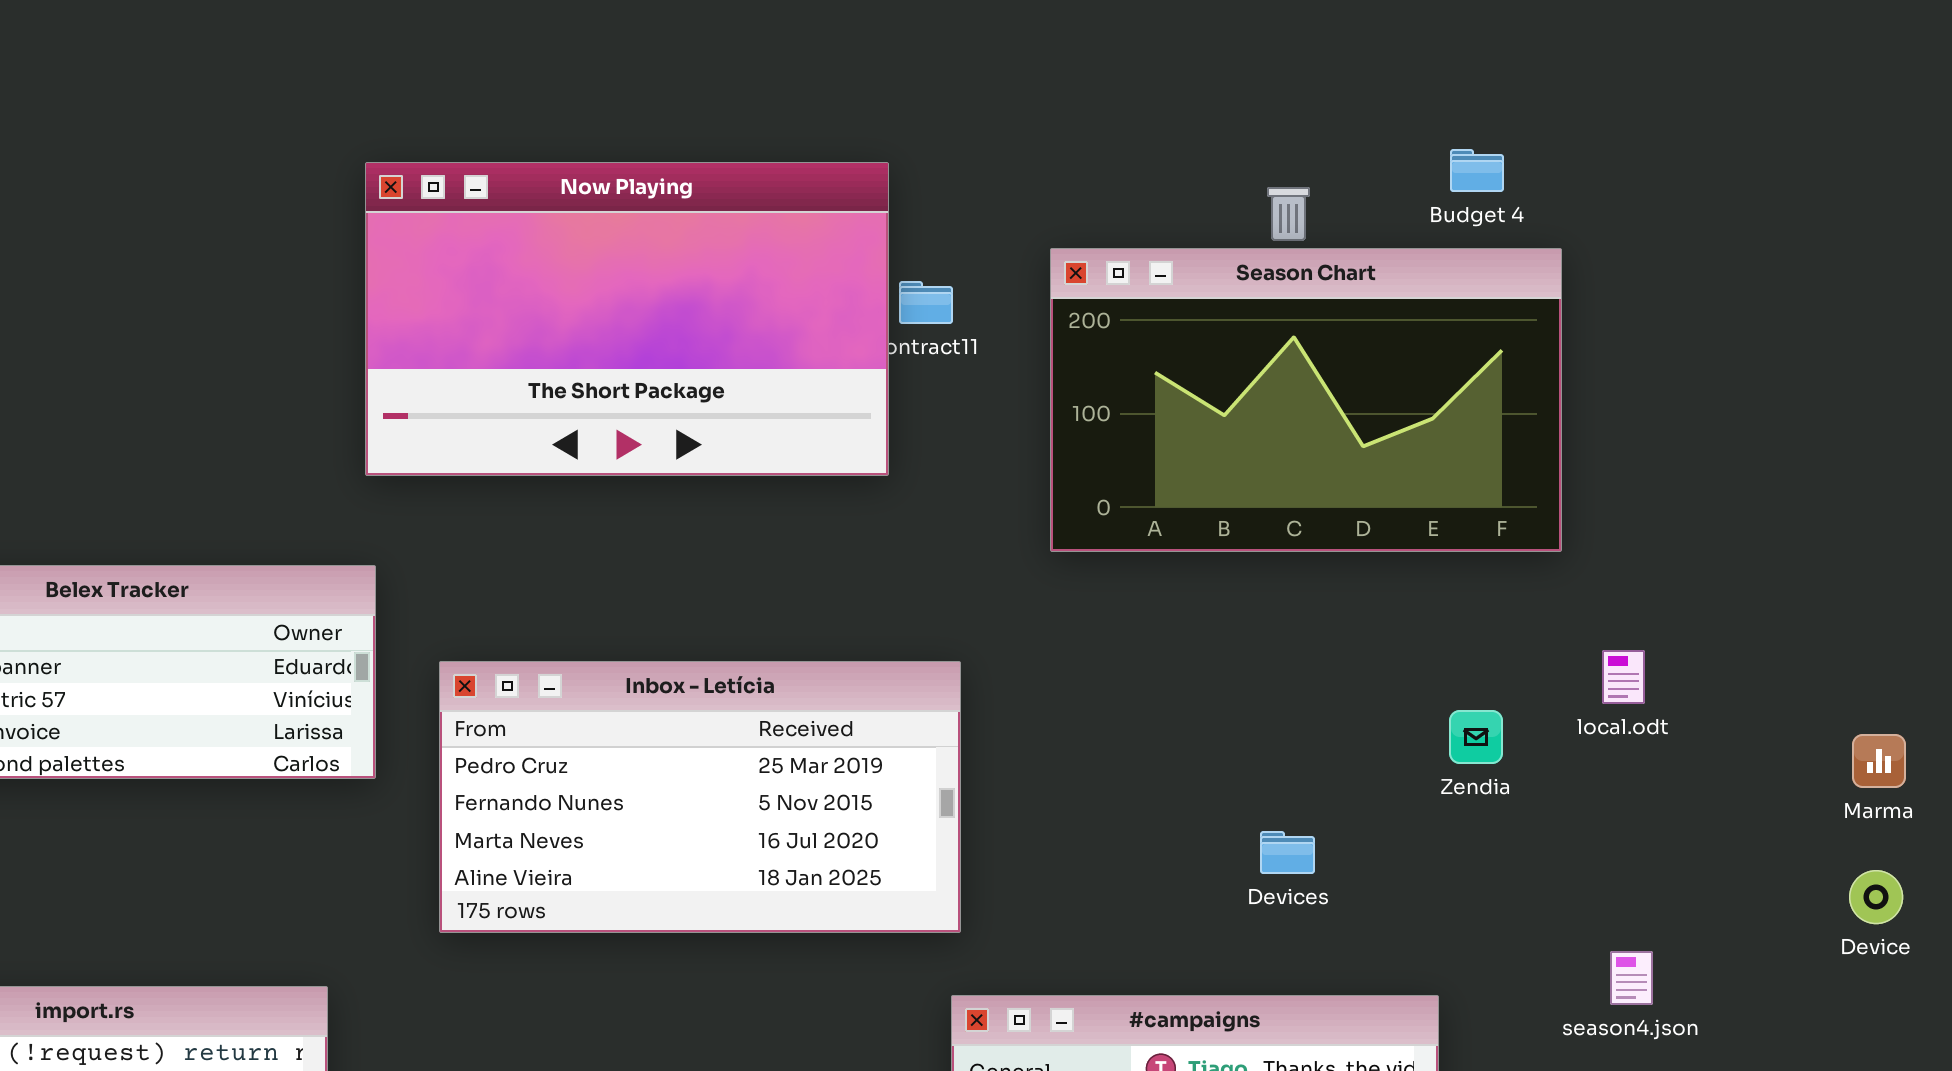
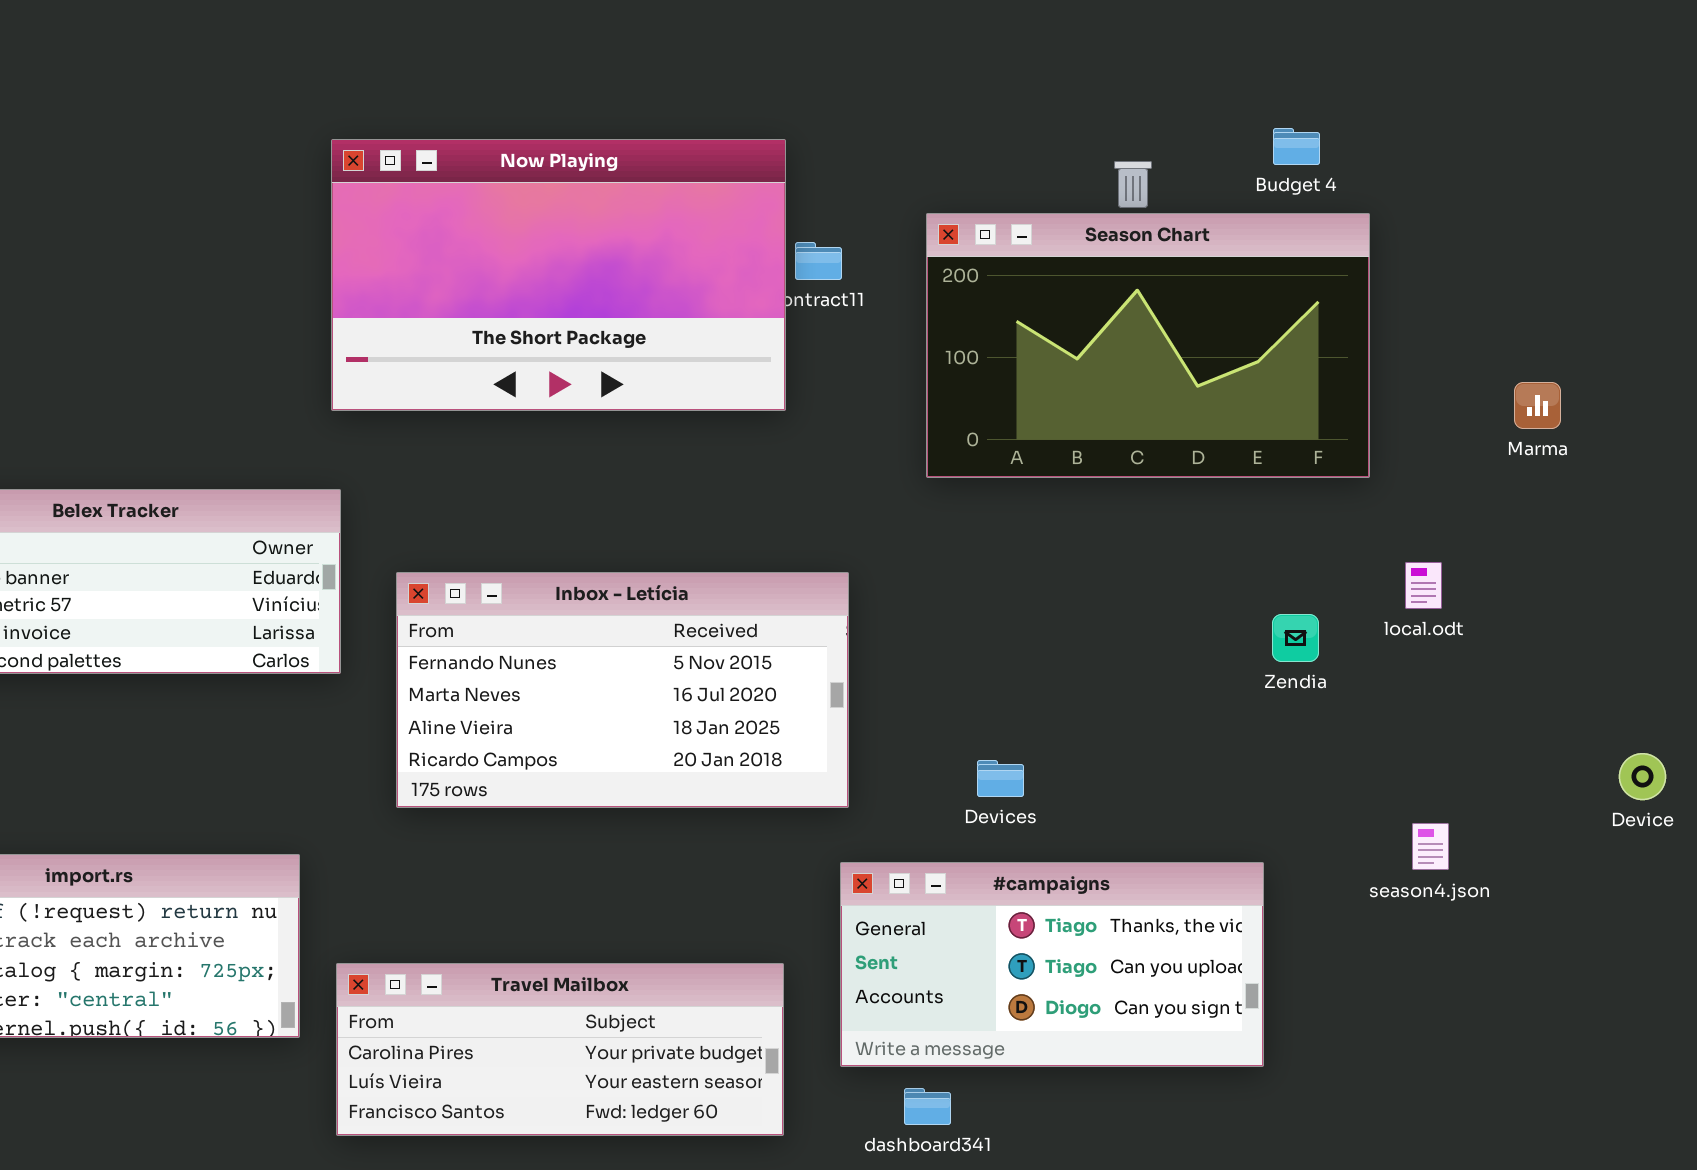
Inbox - Letícia: [439,661,961,933] -> [396,572,849,808], scrolled down 1 row
Marma: [1852,734,1906,788] -> [1514,382,1561,429], moved
Devices: [1260,831,1315,874] -> [977,760,1024,797], moved

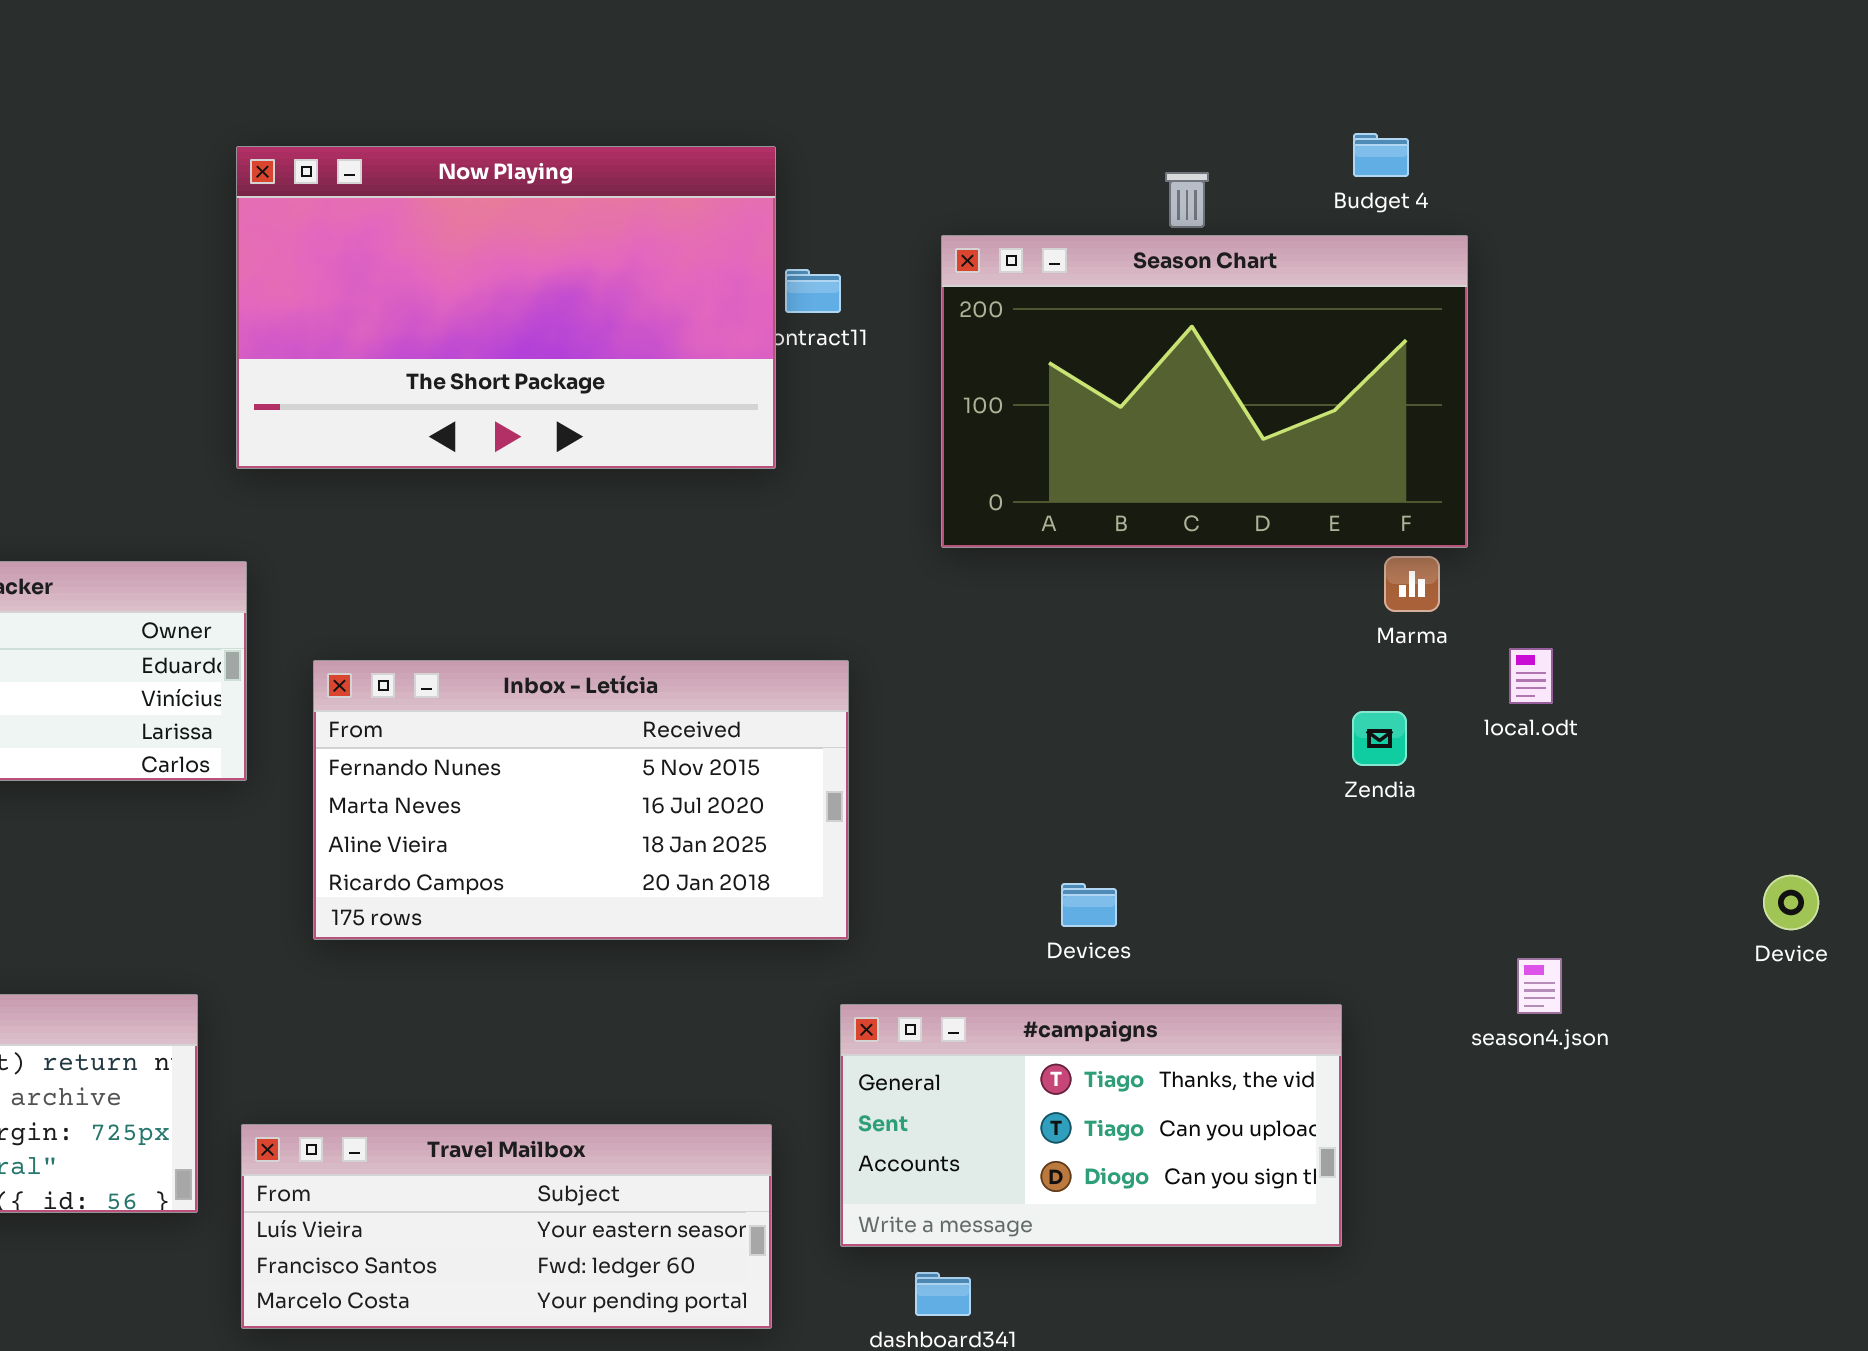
Marma: [1514,382,1561,429] -> [1384,556,1440,612], moved
Devices: [977,760,1024,797] -> [1061,883,1117,927], moved
Travel Mailbox: [336,963,784,1136] -> [241,1124,772,1329], scrolled down 1 row

